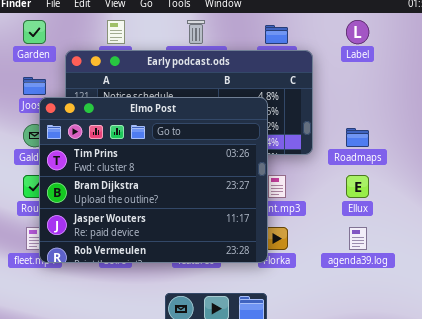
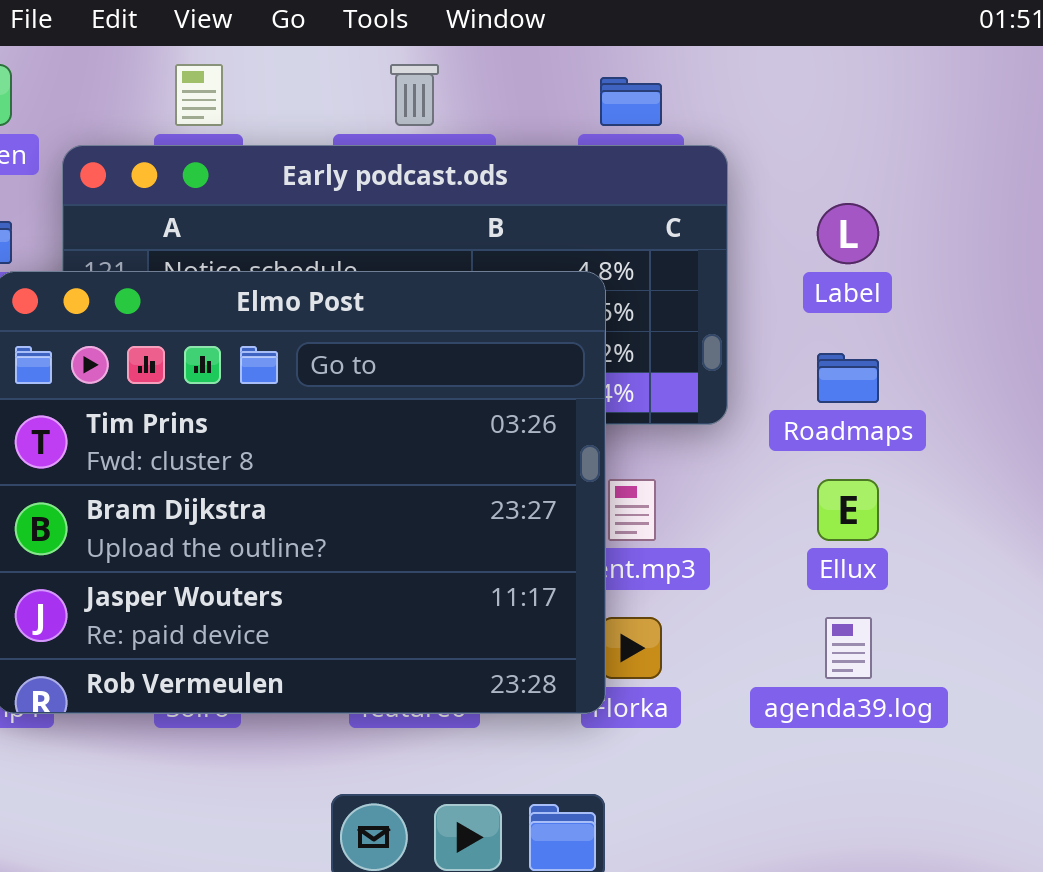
Label: [346,20,369,44] -> [817,203,879,264], moved

